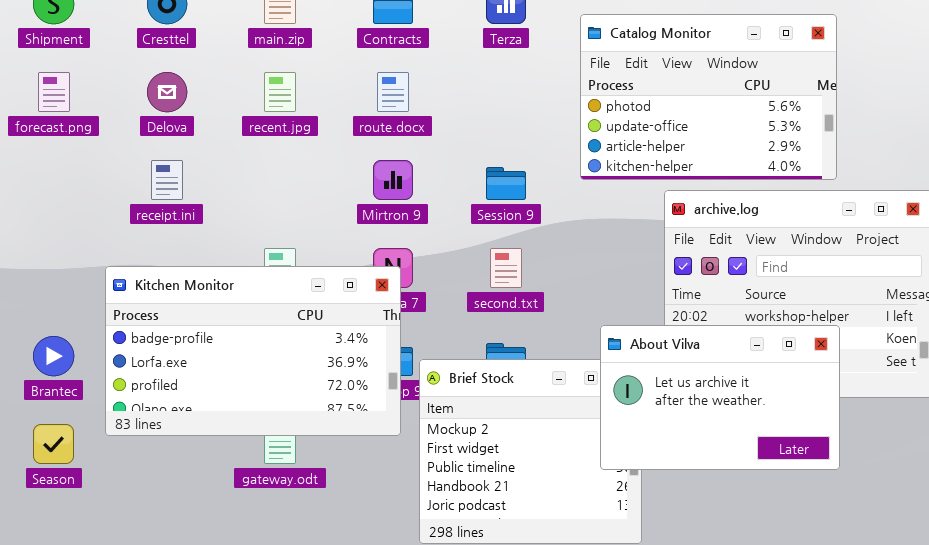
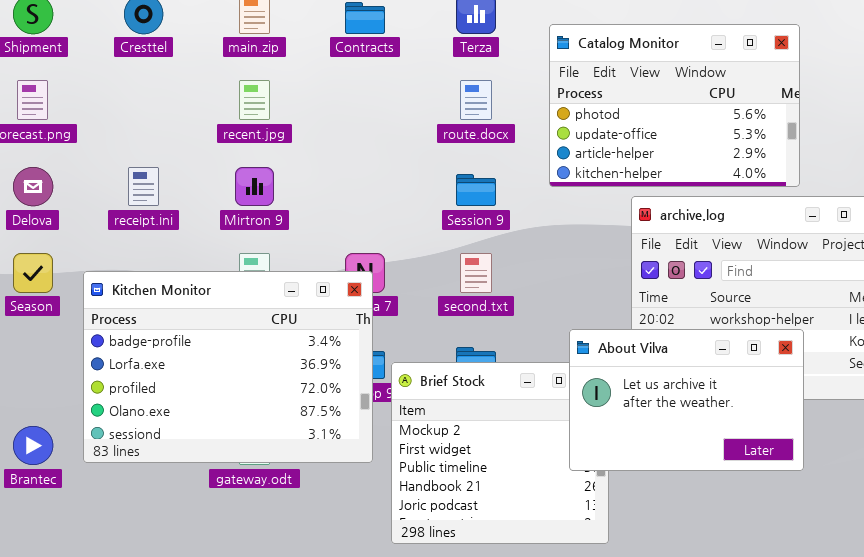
Delova: [147,72,187,112] -> [13,167,53,206], moved
route.docx: [377,72,409,112] -> [460,80,492,120], moved
Mirtron 9: [373,160,413,200] -> [235,167,274,206], moved
Kitchen Monitor: [105,266,401,436] -> [83,271,373,463], resized
Brantec: [33,336,74,376] -> [13,426,53,465], moved
Season: [33,424,74,464] -> [13,253,53,293], moved

